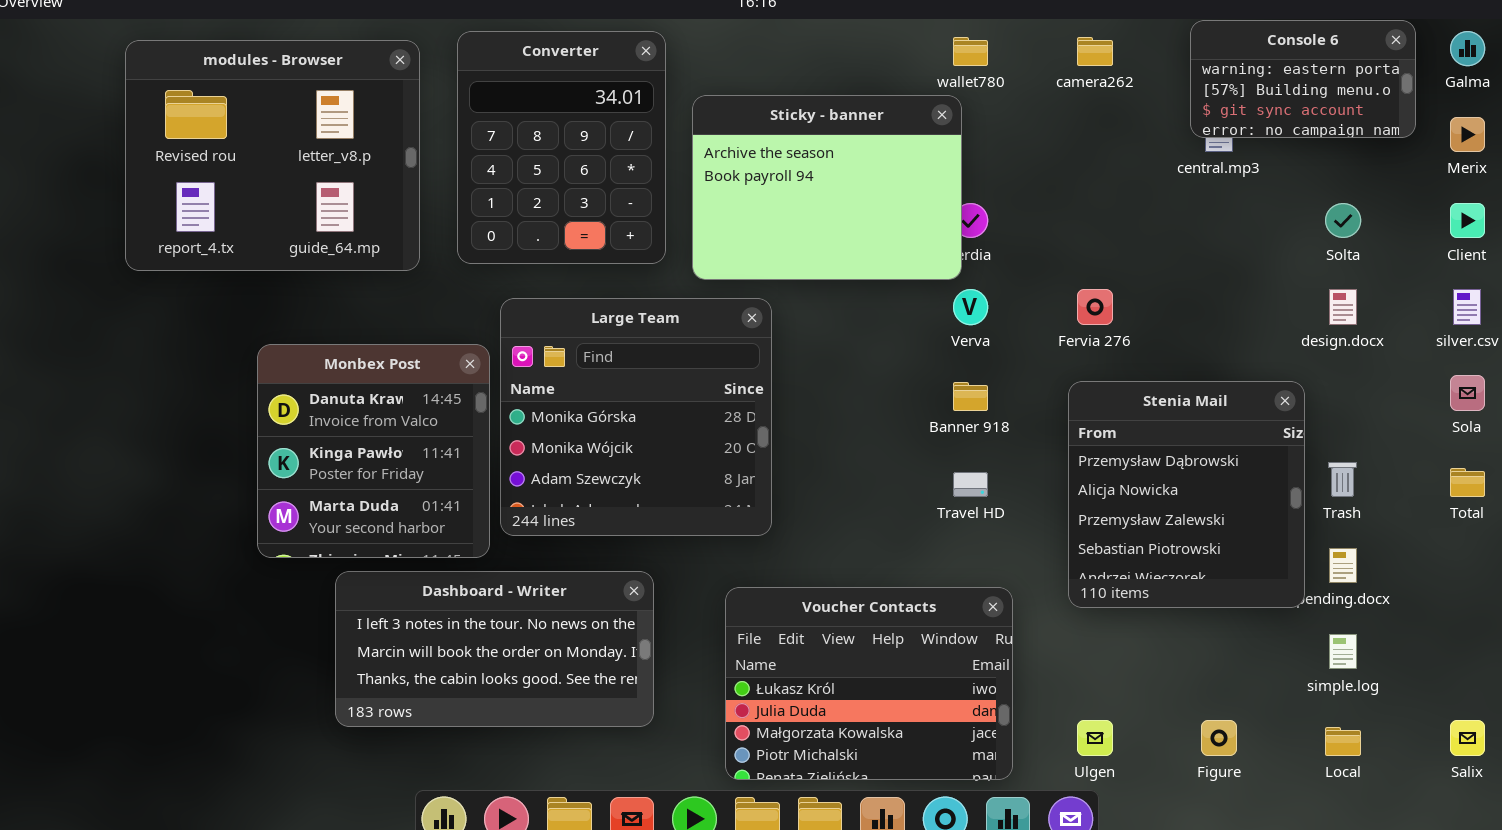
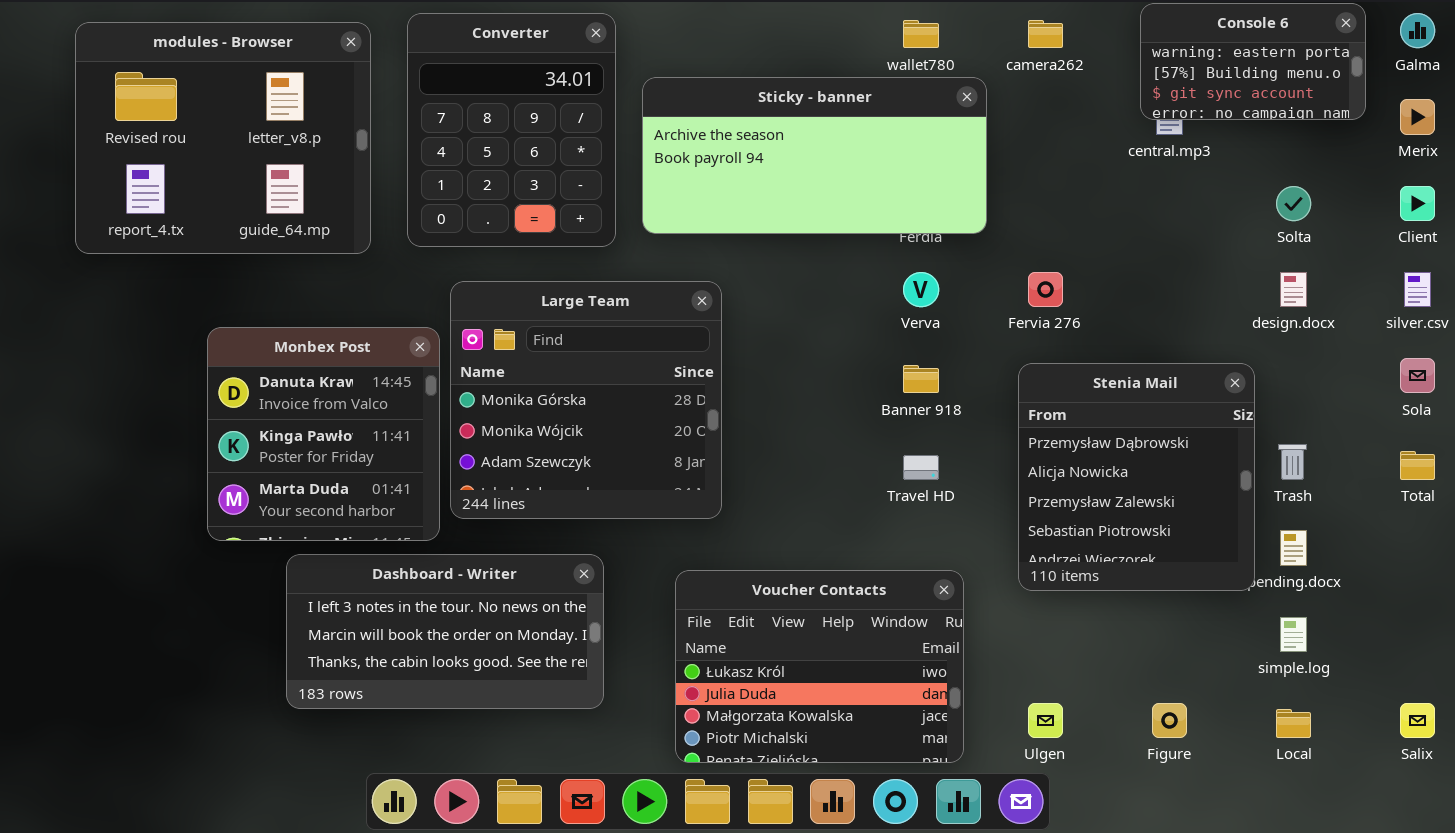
Sticky - banner: [692,95,962,280] -> [642,77,987,234], resized

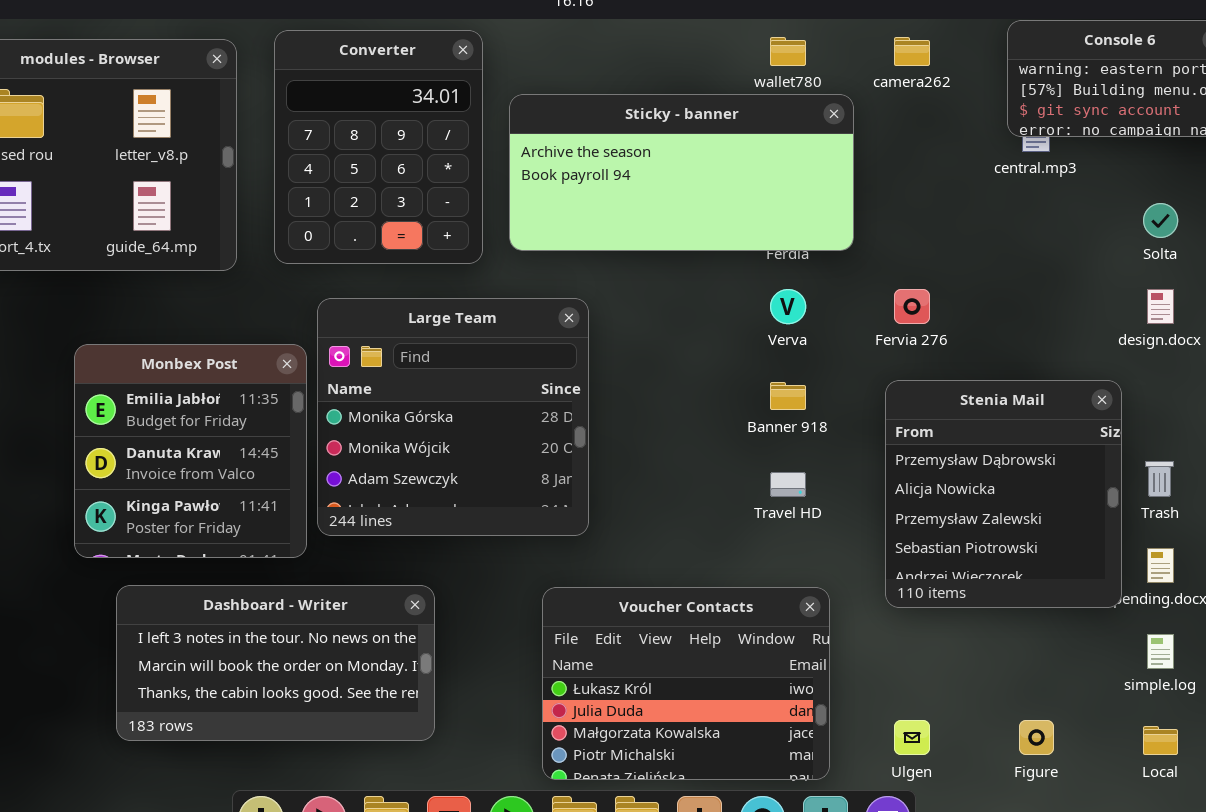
Monbex Post: [207,327,440,541] -> [74,344,307,558], scrolled up 1 row
Dashboard - Writer: [286,554,604,709] -> [116,585,435,741], moved

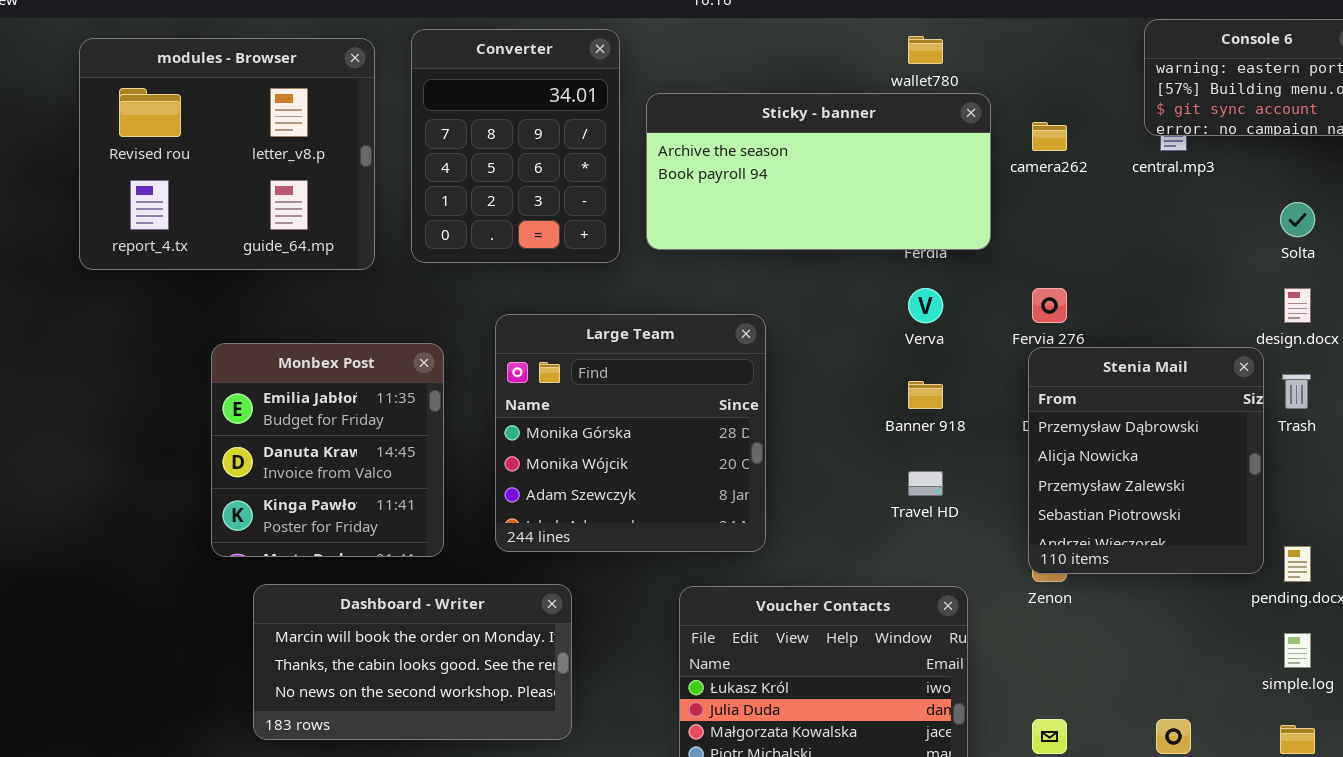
camera262: [894,37,930,66] -> [1032,122,1067,151], moved
Large Team: [317,298,589,536] -> [495,314,766,552], moved
Stenia Mail: [885,380,1122,608] -> [1028,347,1264,574], moved
Trash: [1145,461,1174,497] -> [1282,374,1311,409], moved
Dashboard - Writer: [116,585,435,741] -> [253,584,572,740], scrolled down 1 row

